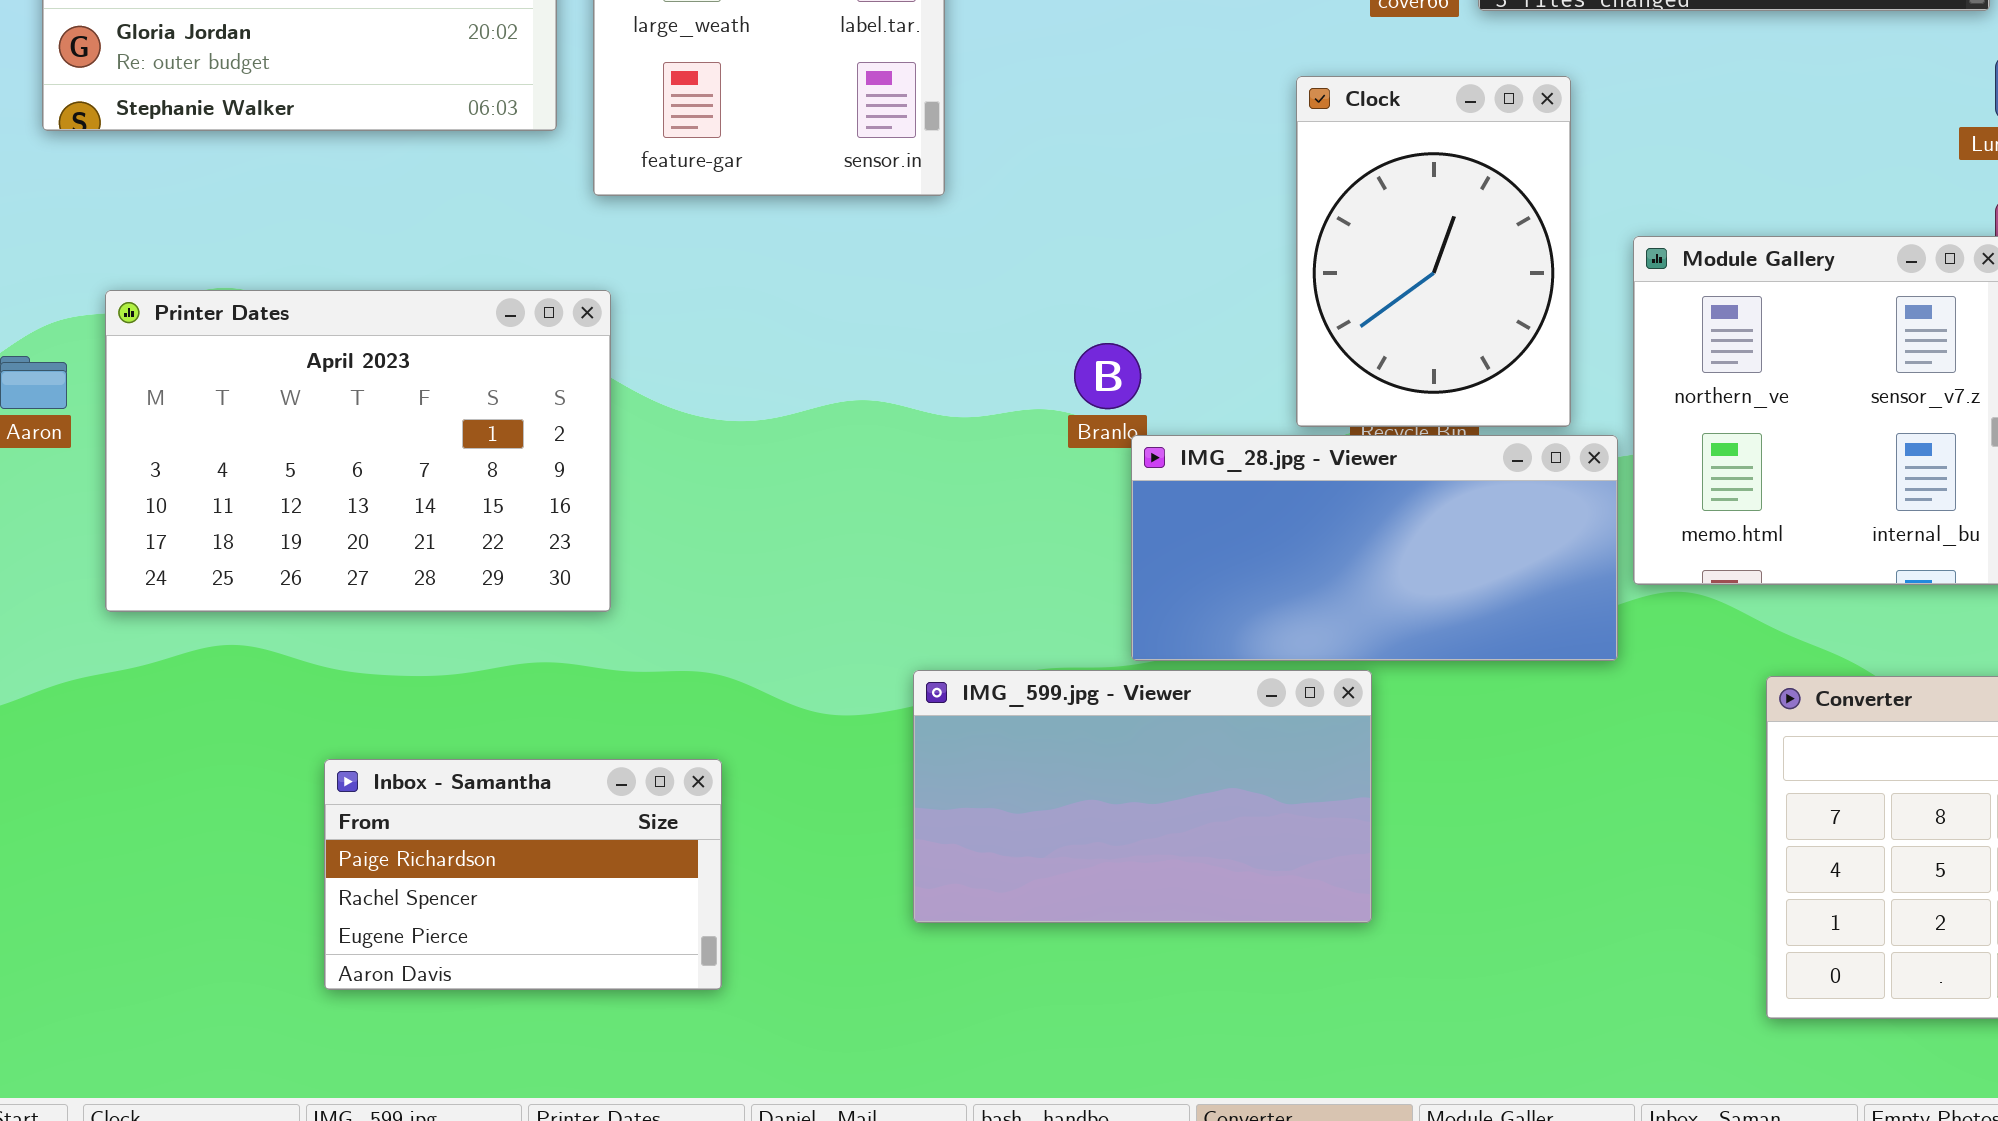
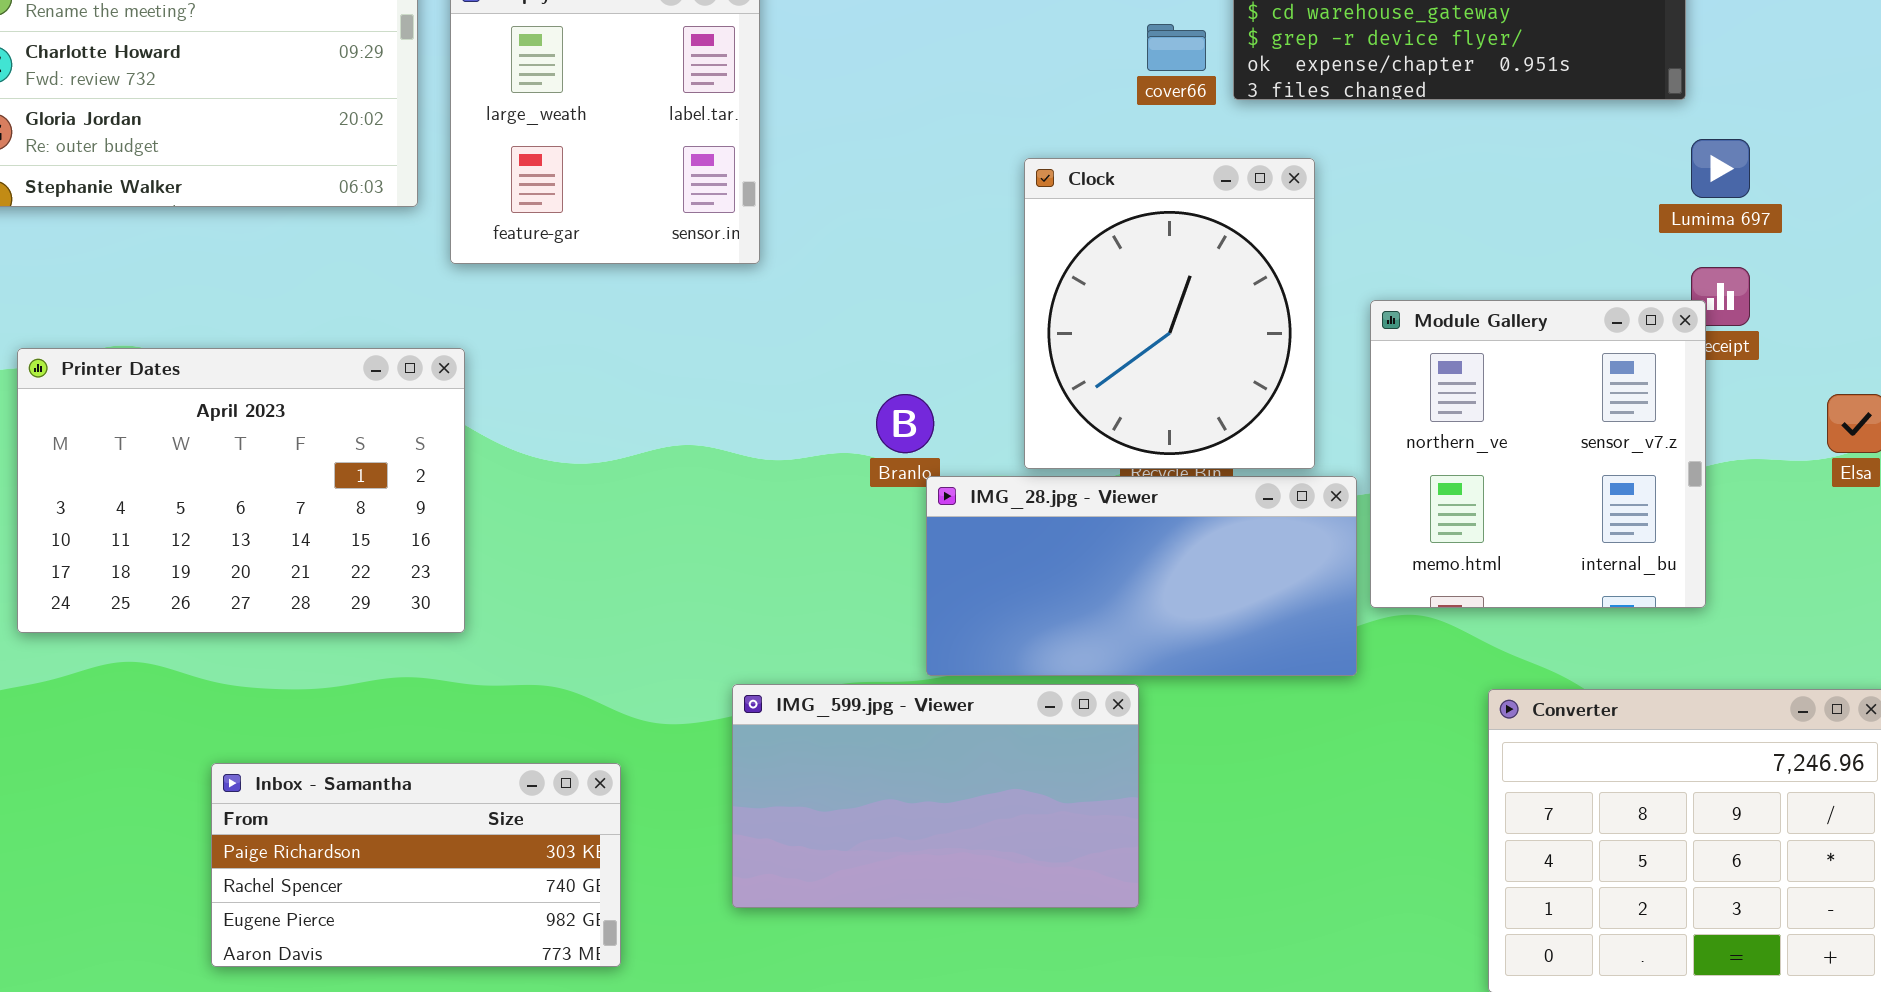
Clock: [1296,76,1571,427] -> [1024,158,1315,469], resized
Inbox - Samantha: [324,759,722,990] -> [211,763,621,967], resized

